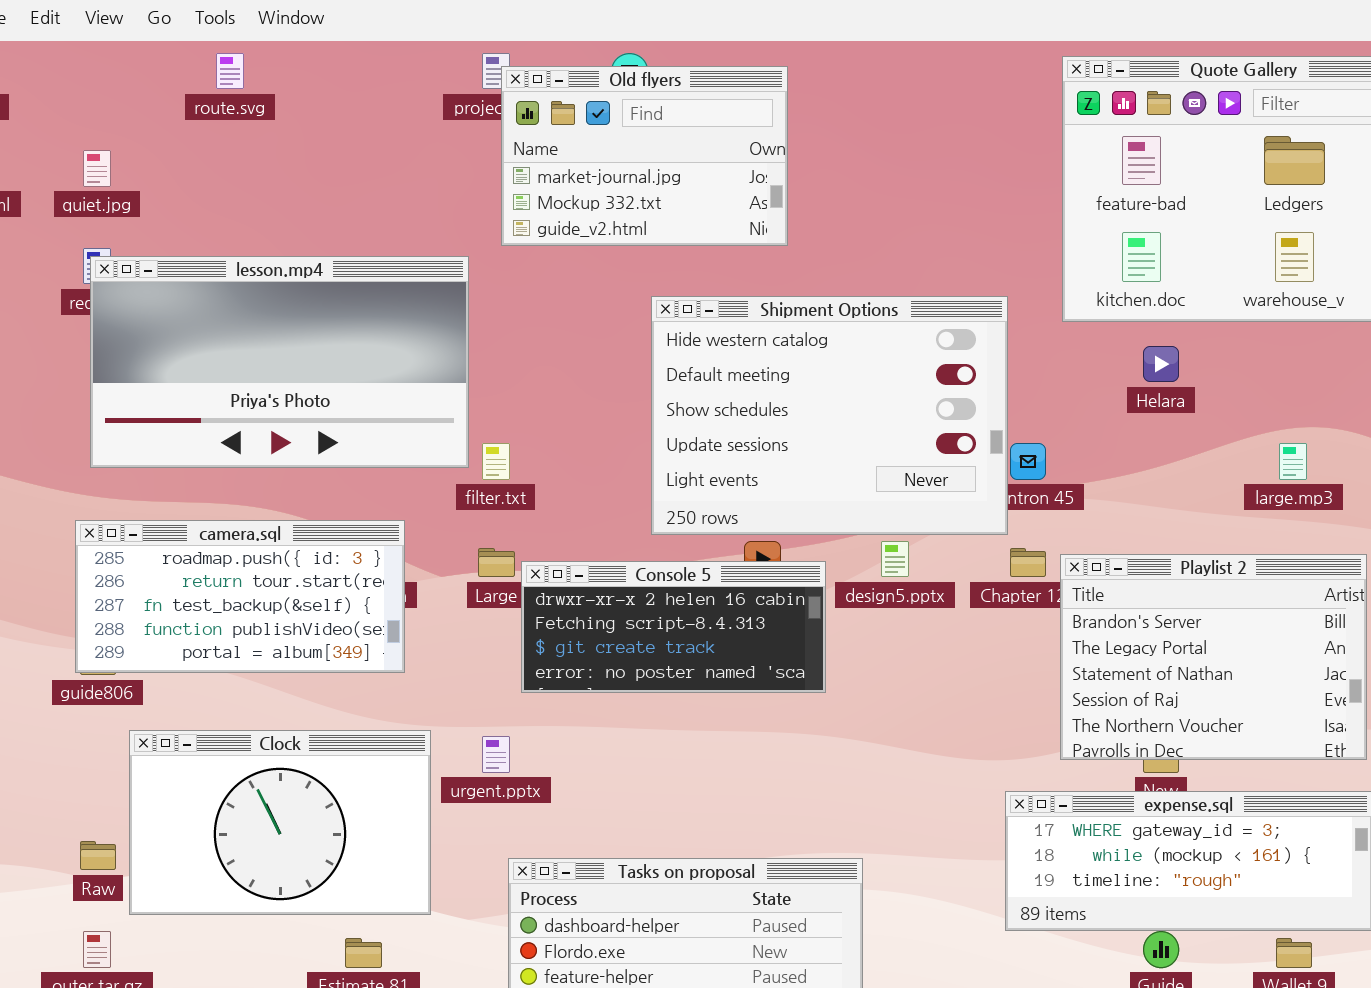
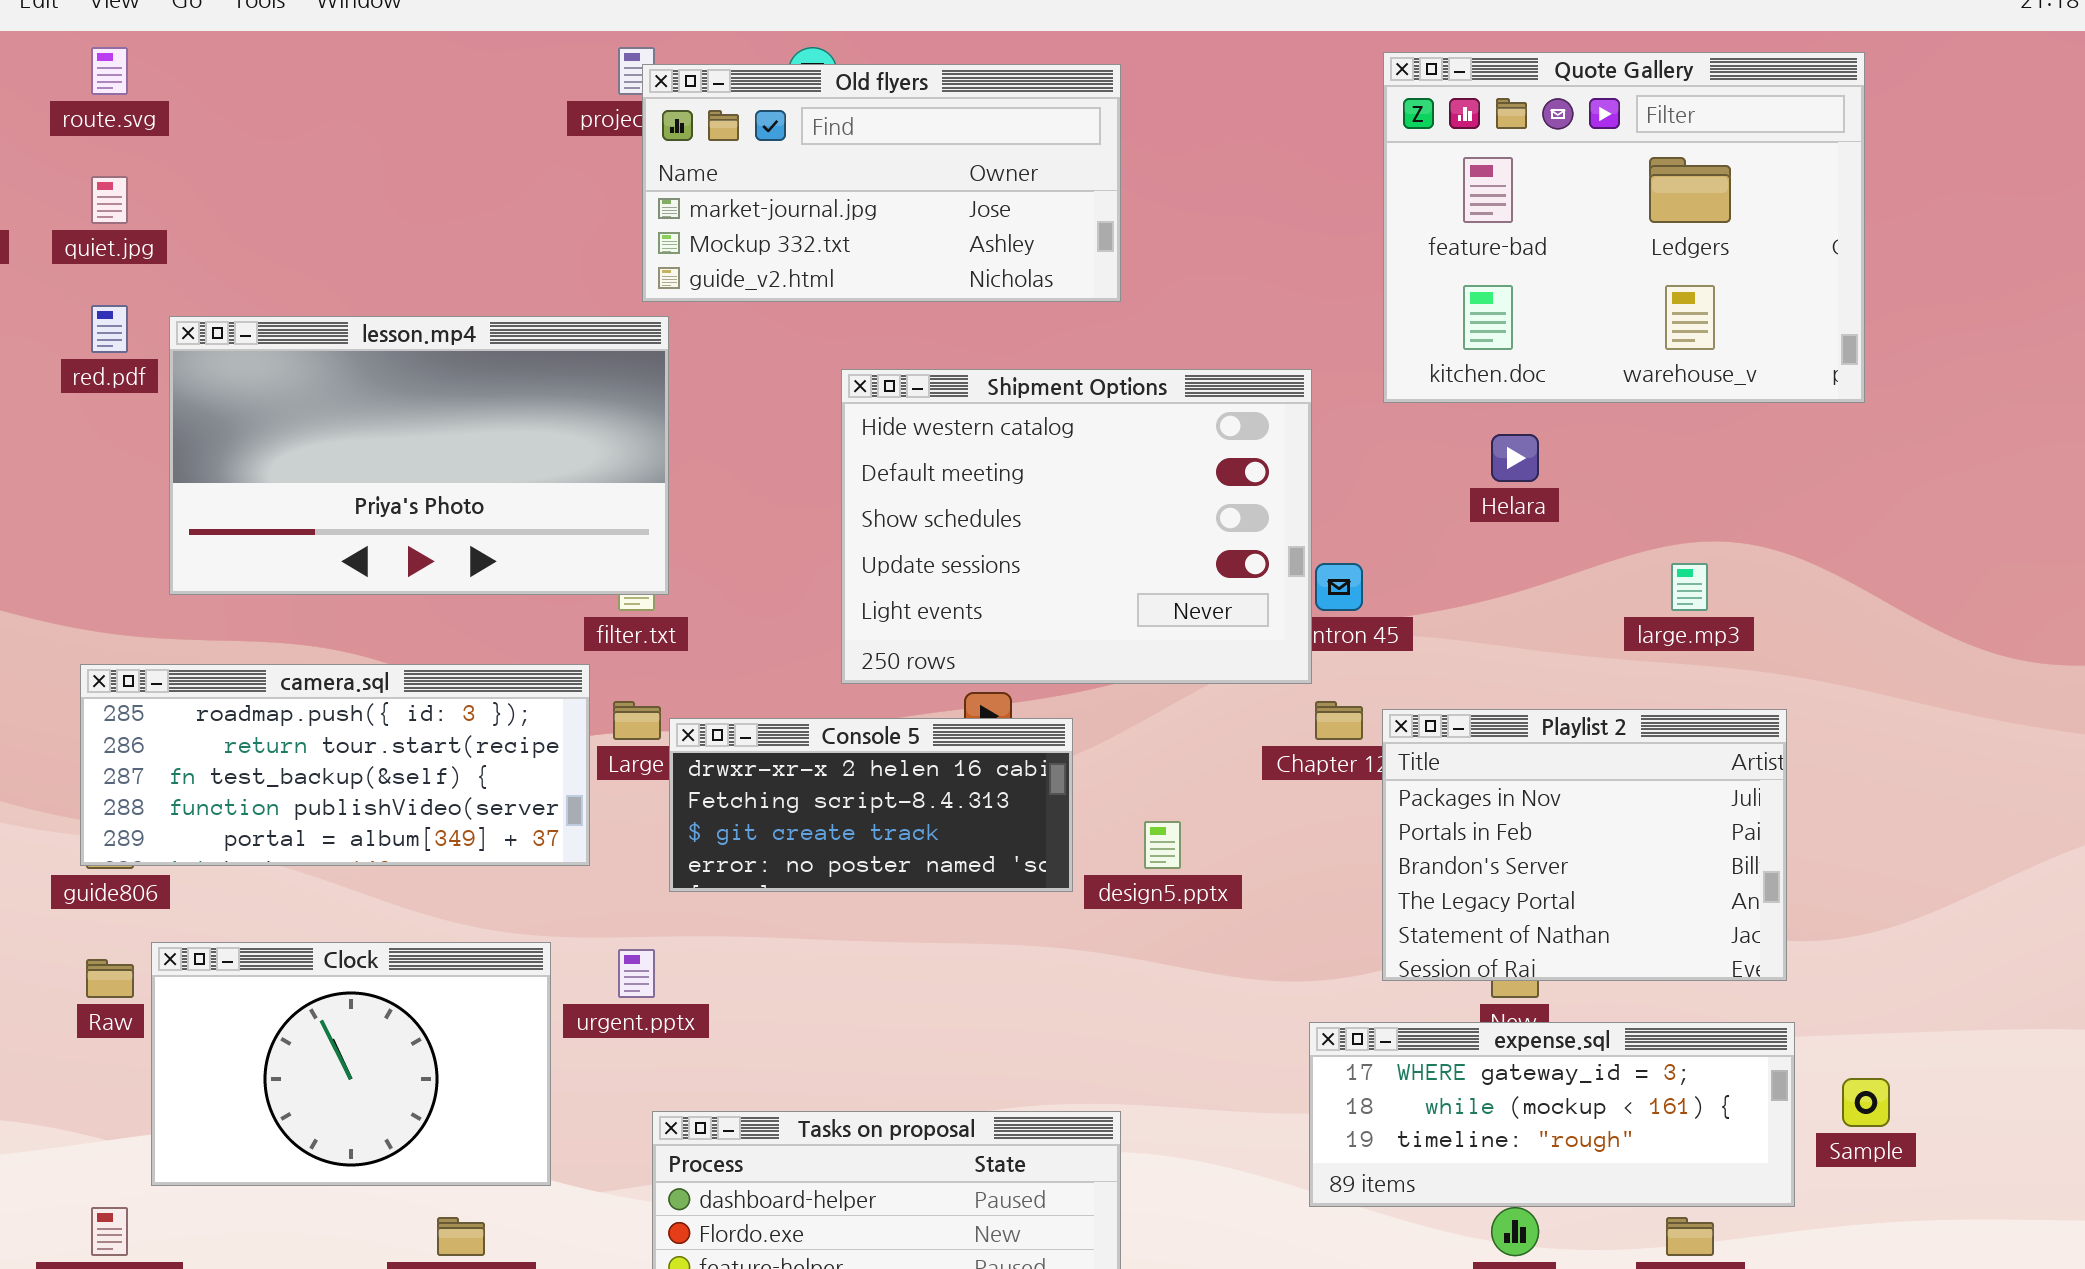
route.svg: [216,53,244,89] -> [91,47,128,95], moved
Old flyers: [501,66,788,246] -> [642,64,1121,302], resized
lesson.mp4: [90,256,469,468] -> [169,316,669,595], moved
camera.sql: [75,520,405,673] -> [80,664,590,866], resized
design5.pptx: [881,541,909,577] -> [1144,821,1181,869], moved
Playlist 2: [1060,554,1367,760] -> [1382,709,1787,981], scrolled up 2 rows
Raw: [80,841,116,870] -> [86,959,134,998], moved

